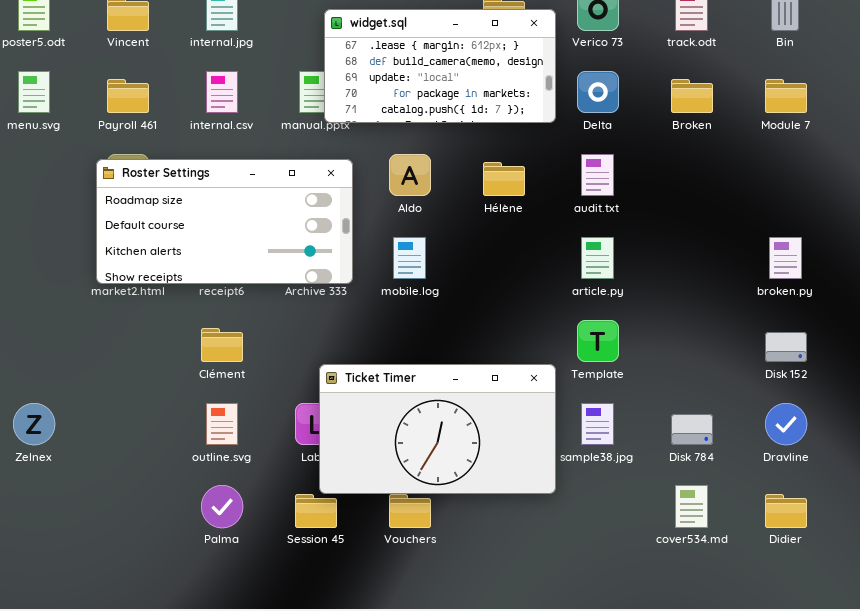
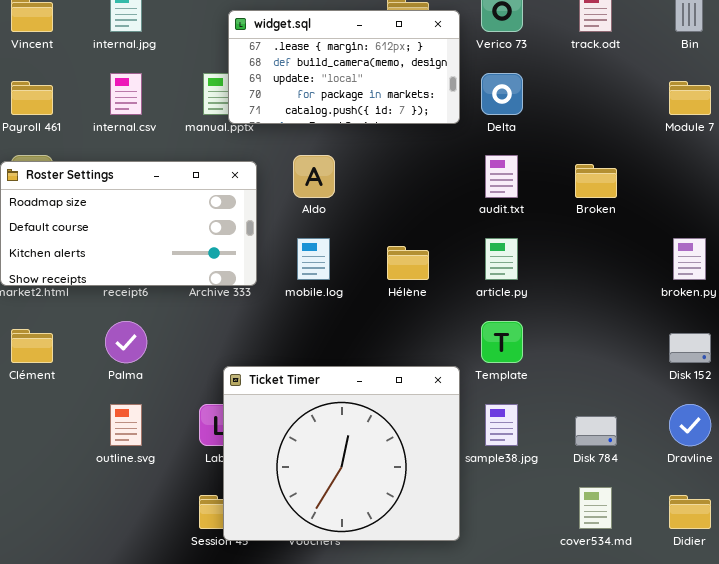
Broken: [671,79,713,113] -> [575,164,617,198], moved
Hélène: [483,162,525,196] -> [387,246,429,280], moved
Clément: [201,328,243,362] -> [11,329,53,363], moved
Ticket Timer: [319,364,556,494] -> [223,366,460,541], resized
Palma: [201,485,243,528] -> [105,321,147,363], moved

